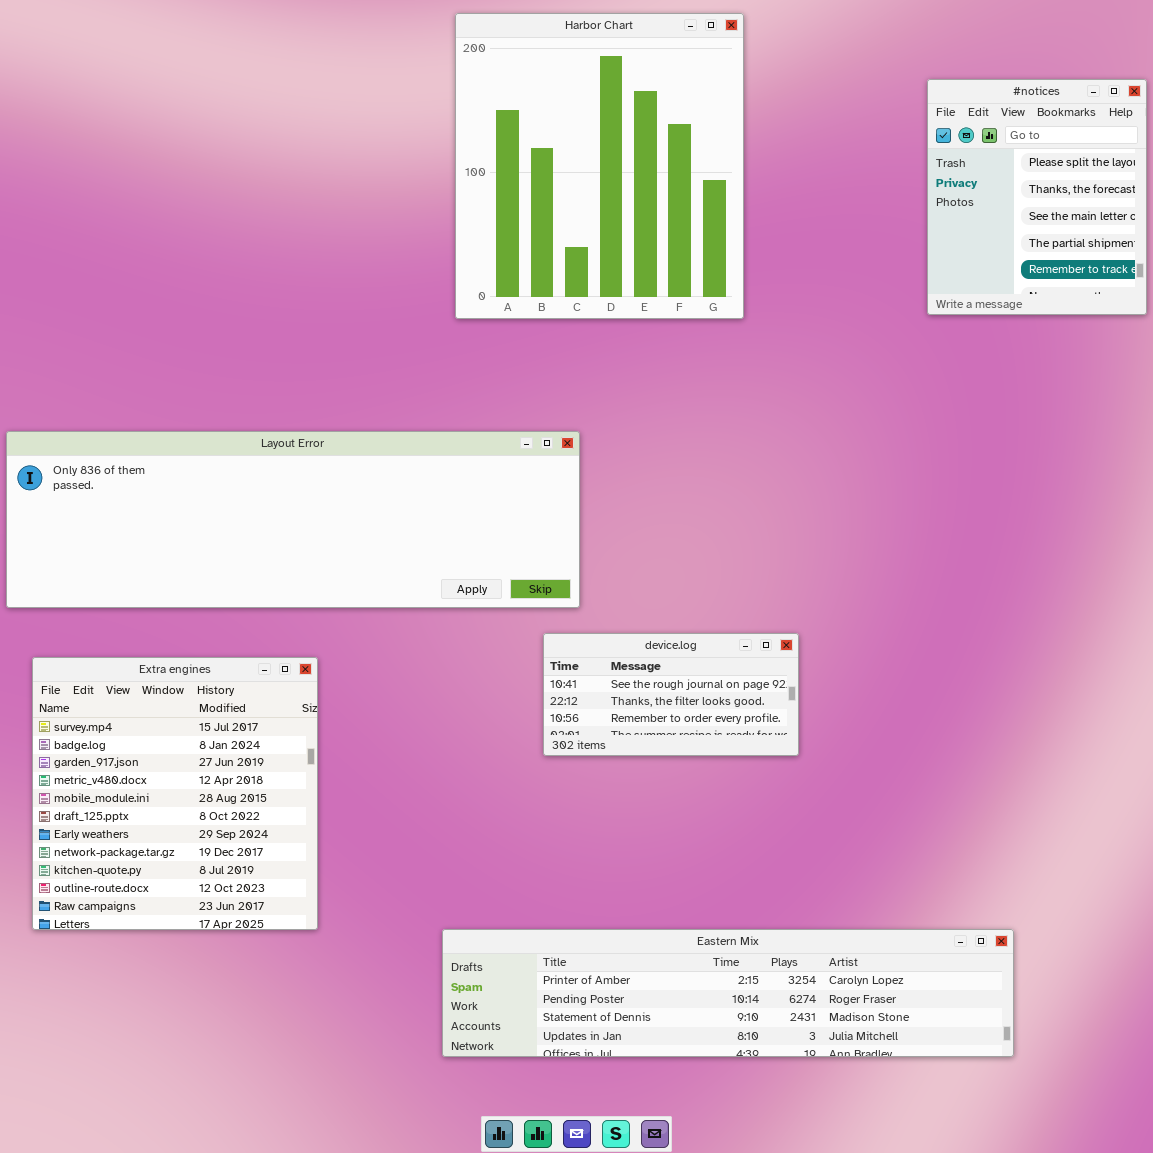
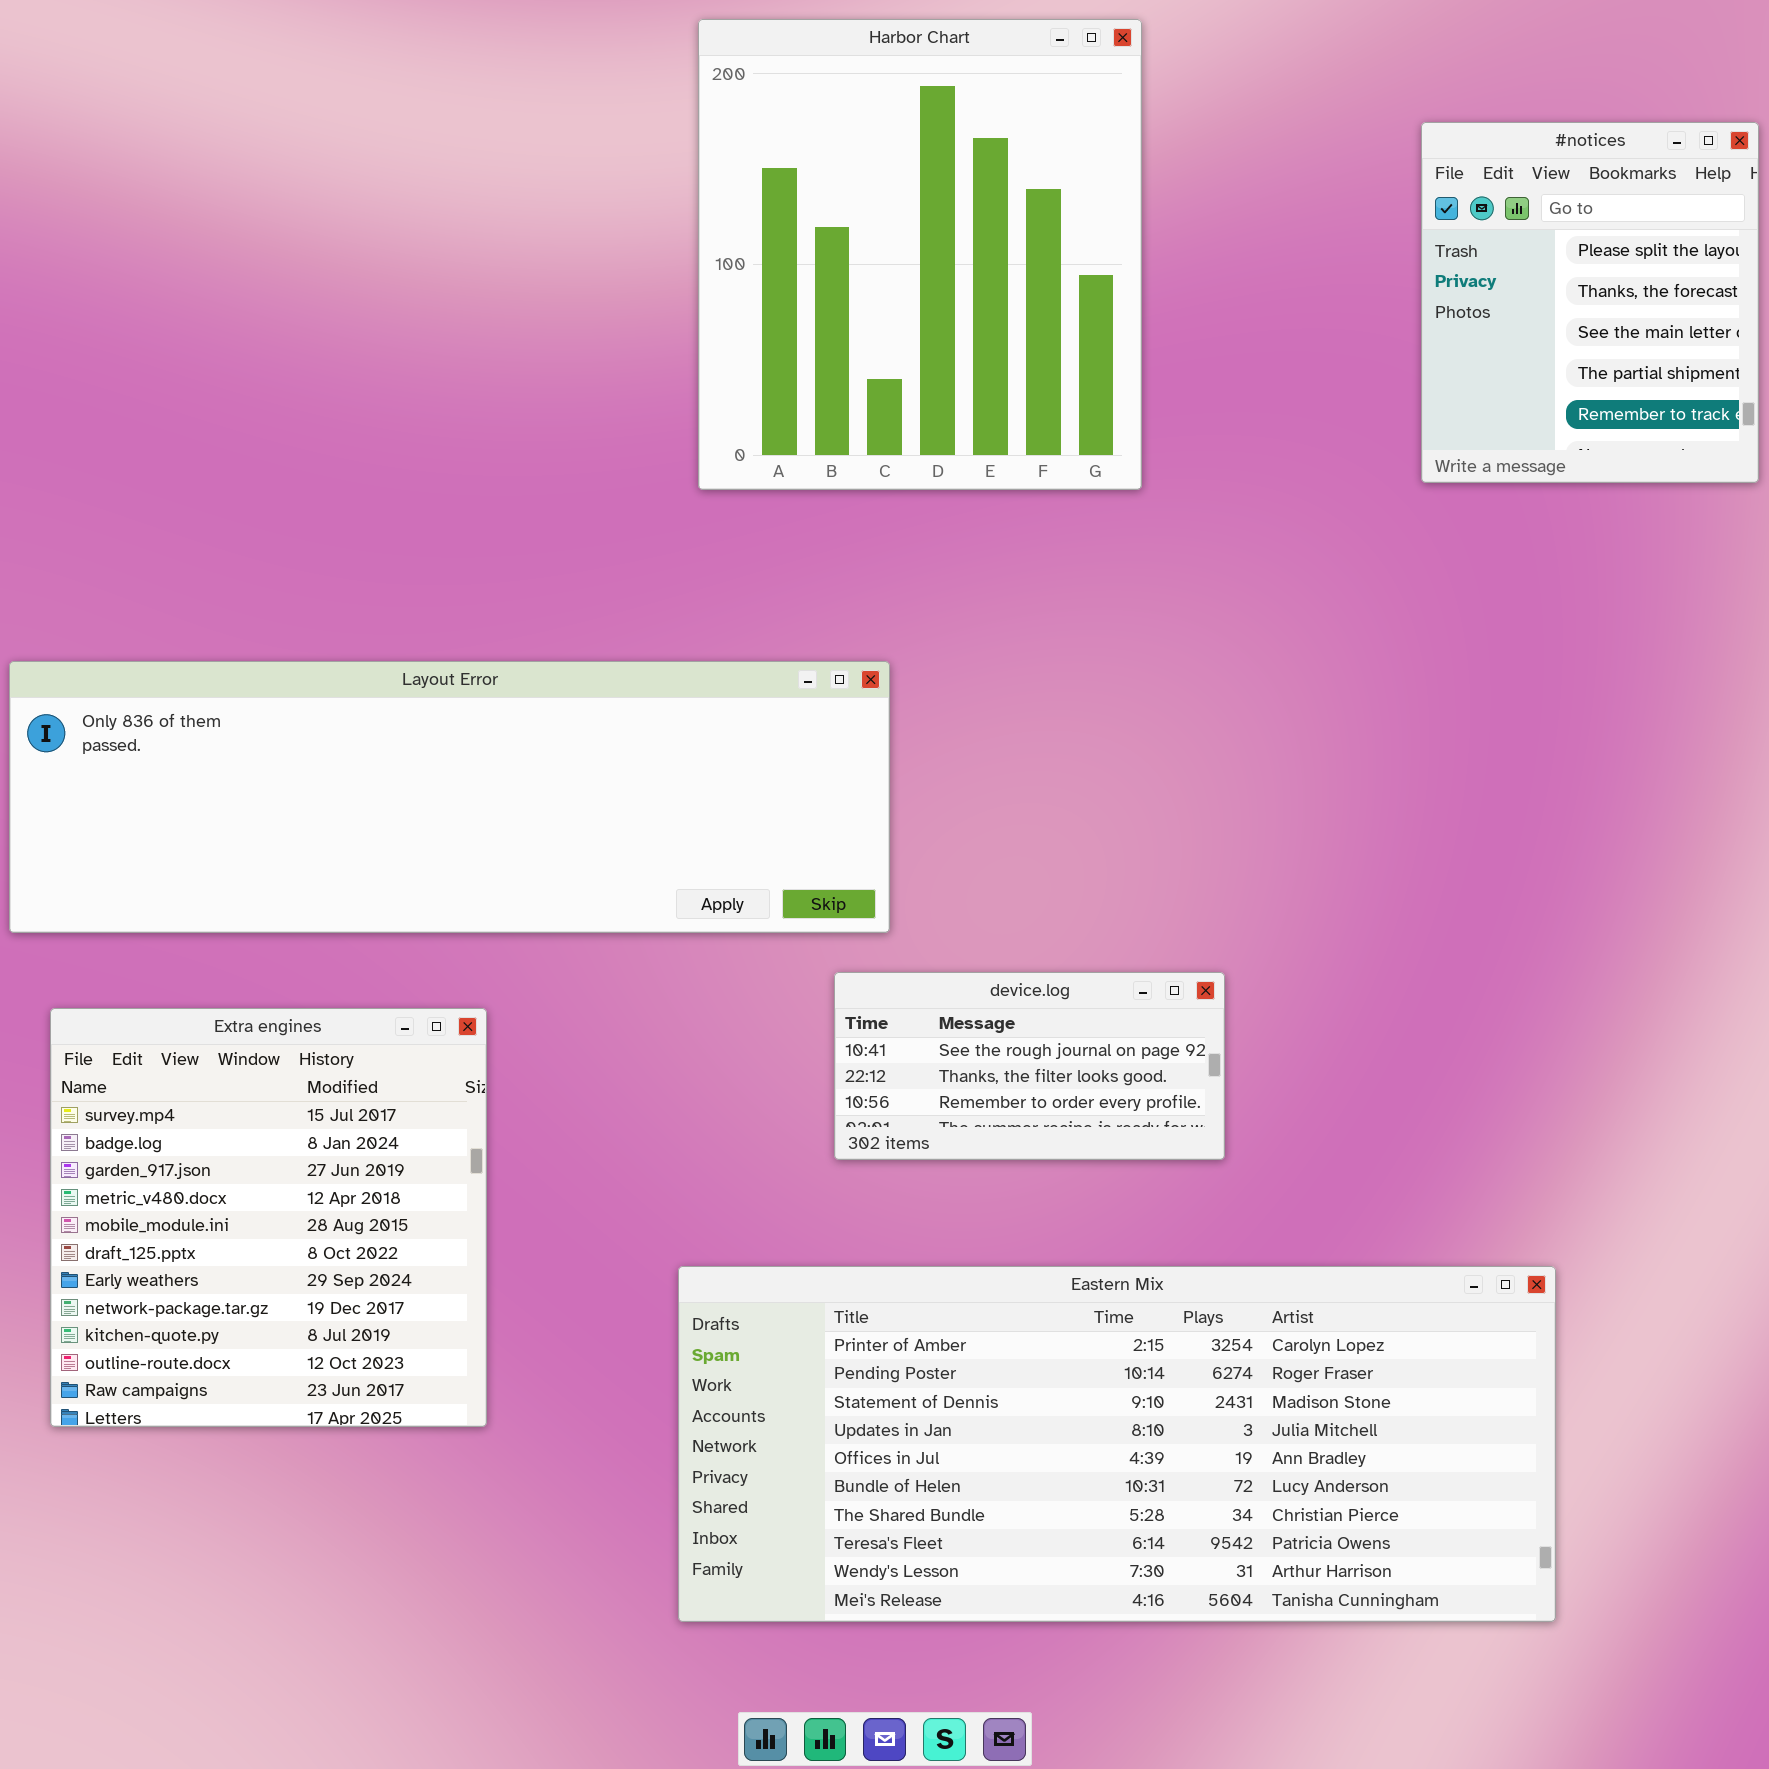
Eastern Mix: [442,929,1014,1057] -> [678,1266,1556,1622], resized

